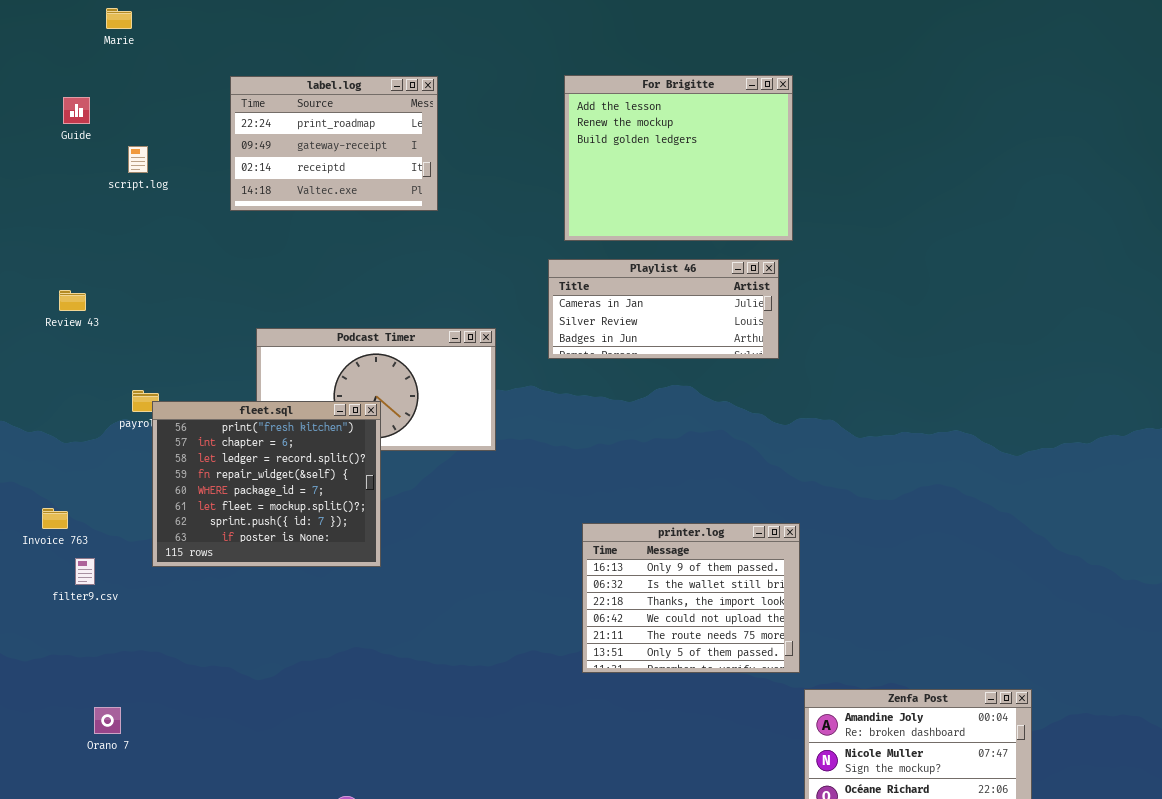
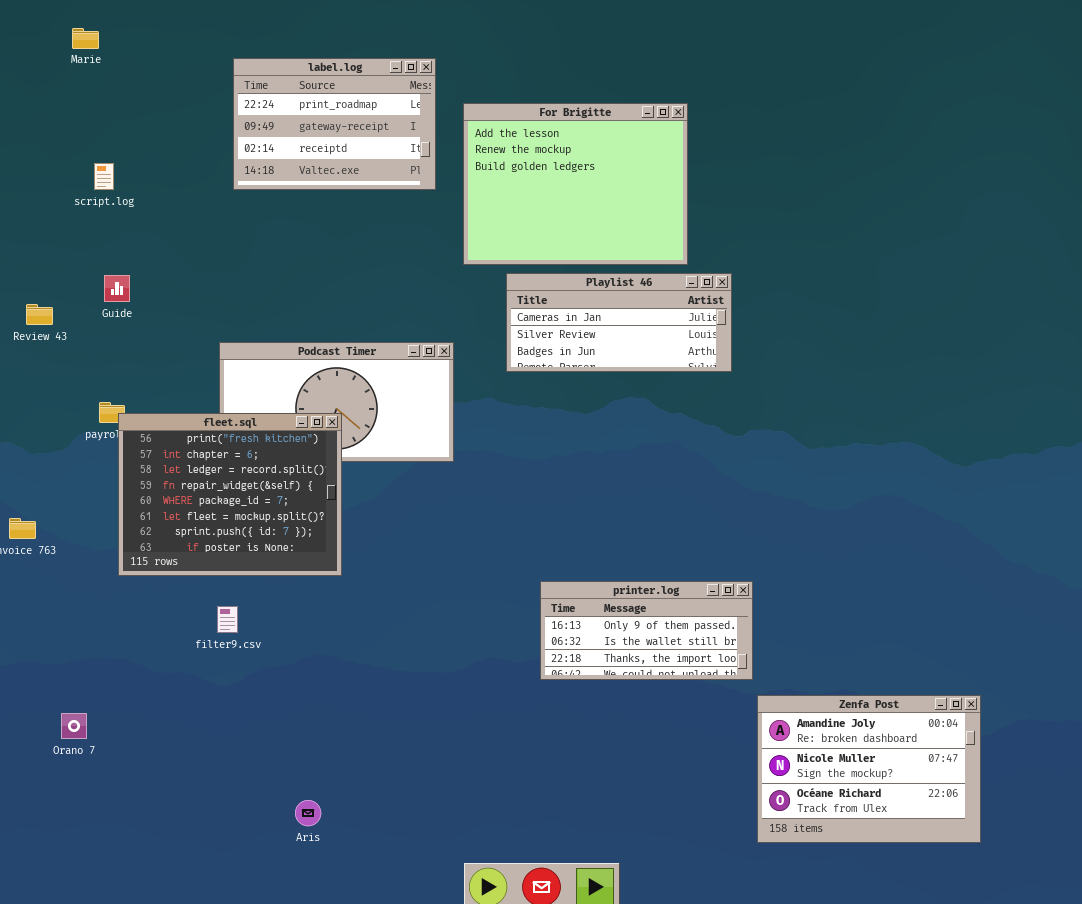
For Brigitte: [564,75,793,241] -> [463,103,688,265], moved
label.log: [230,76,438,211] -> [233,58,436,190], moved
Guide: [63,97,90,124] -> [104,275,130,302], moved
printer.log: [582,523,800,673] -> [540,581,753,680], resized
filter9.csv: [75,558,95,585] -> [217,606,238,633], moved

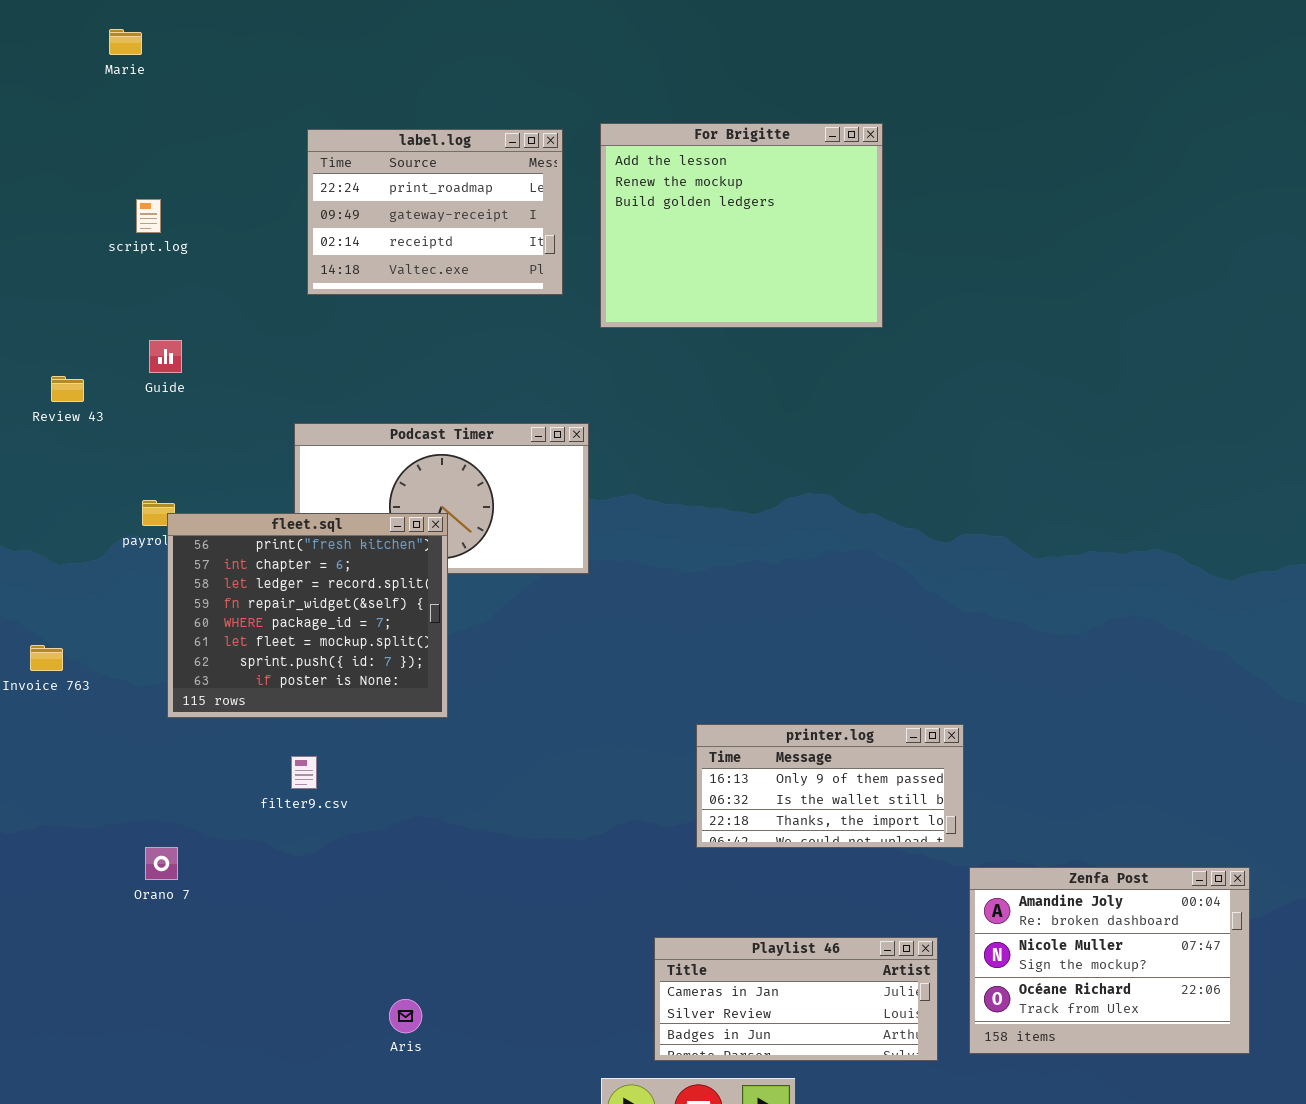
label.log: [233,58,436,190] -> [307,129,563,295], moved
Playlist 46: [506,273,732,372] -> [654,937,938,1061], moved
Orano 7: [61,713,87,739] -> [145,847,178,880], moved

